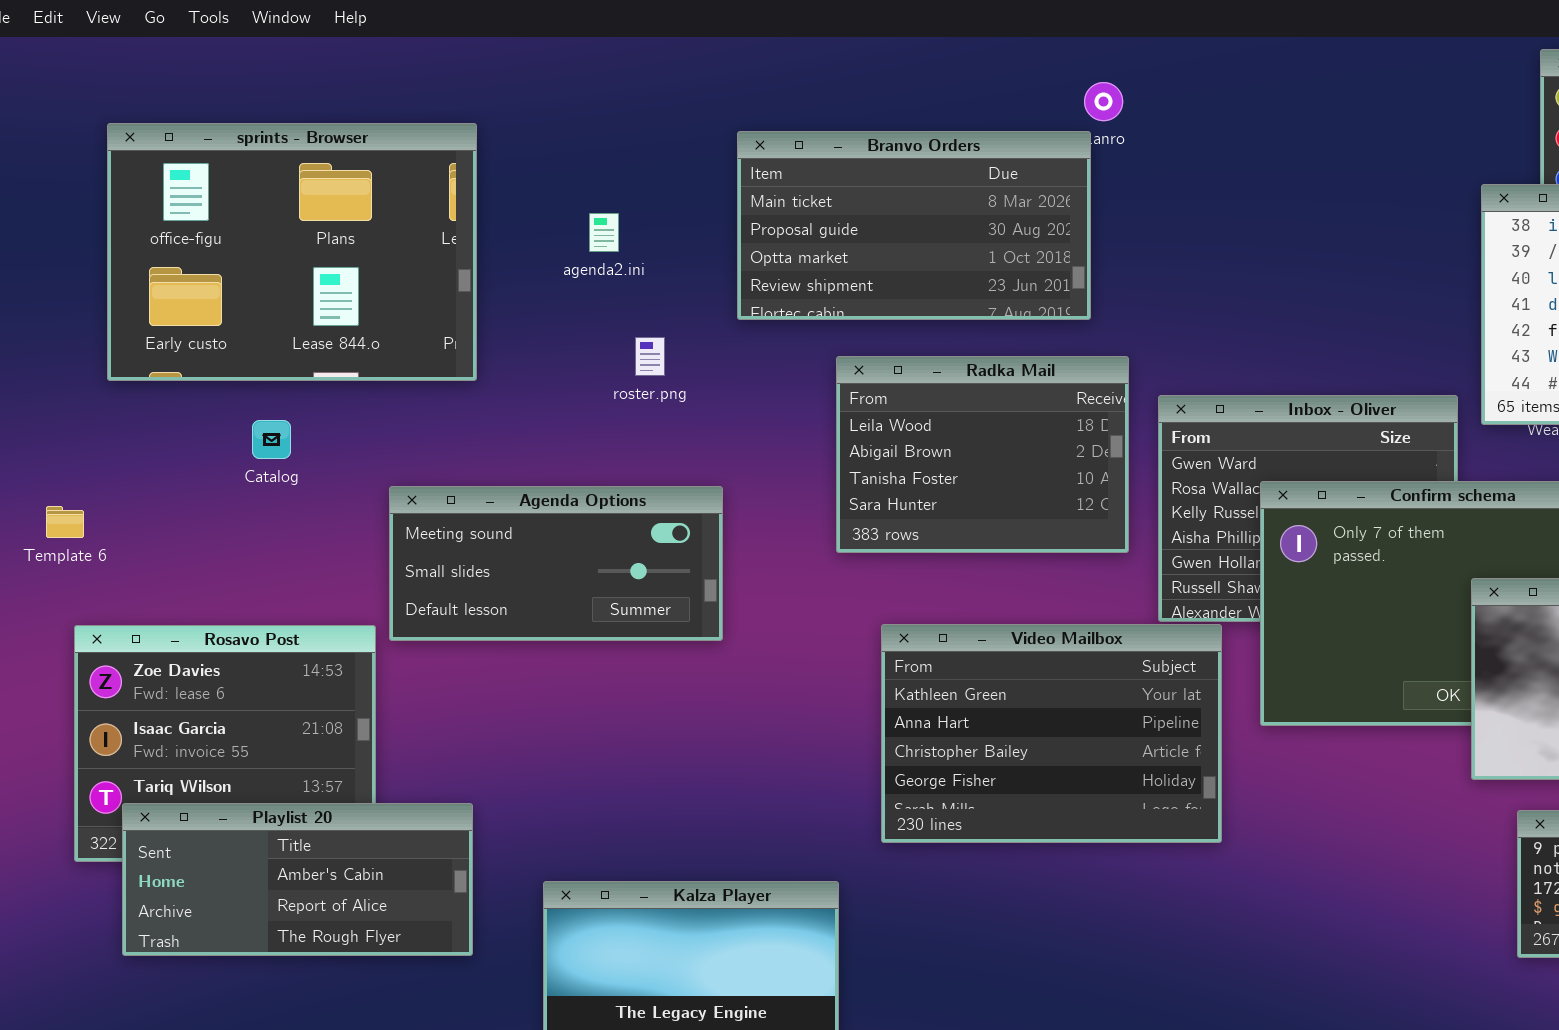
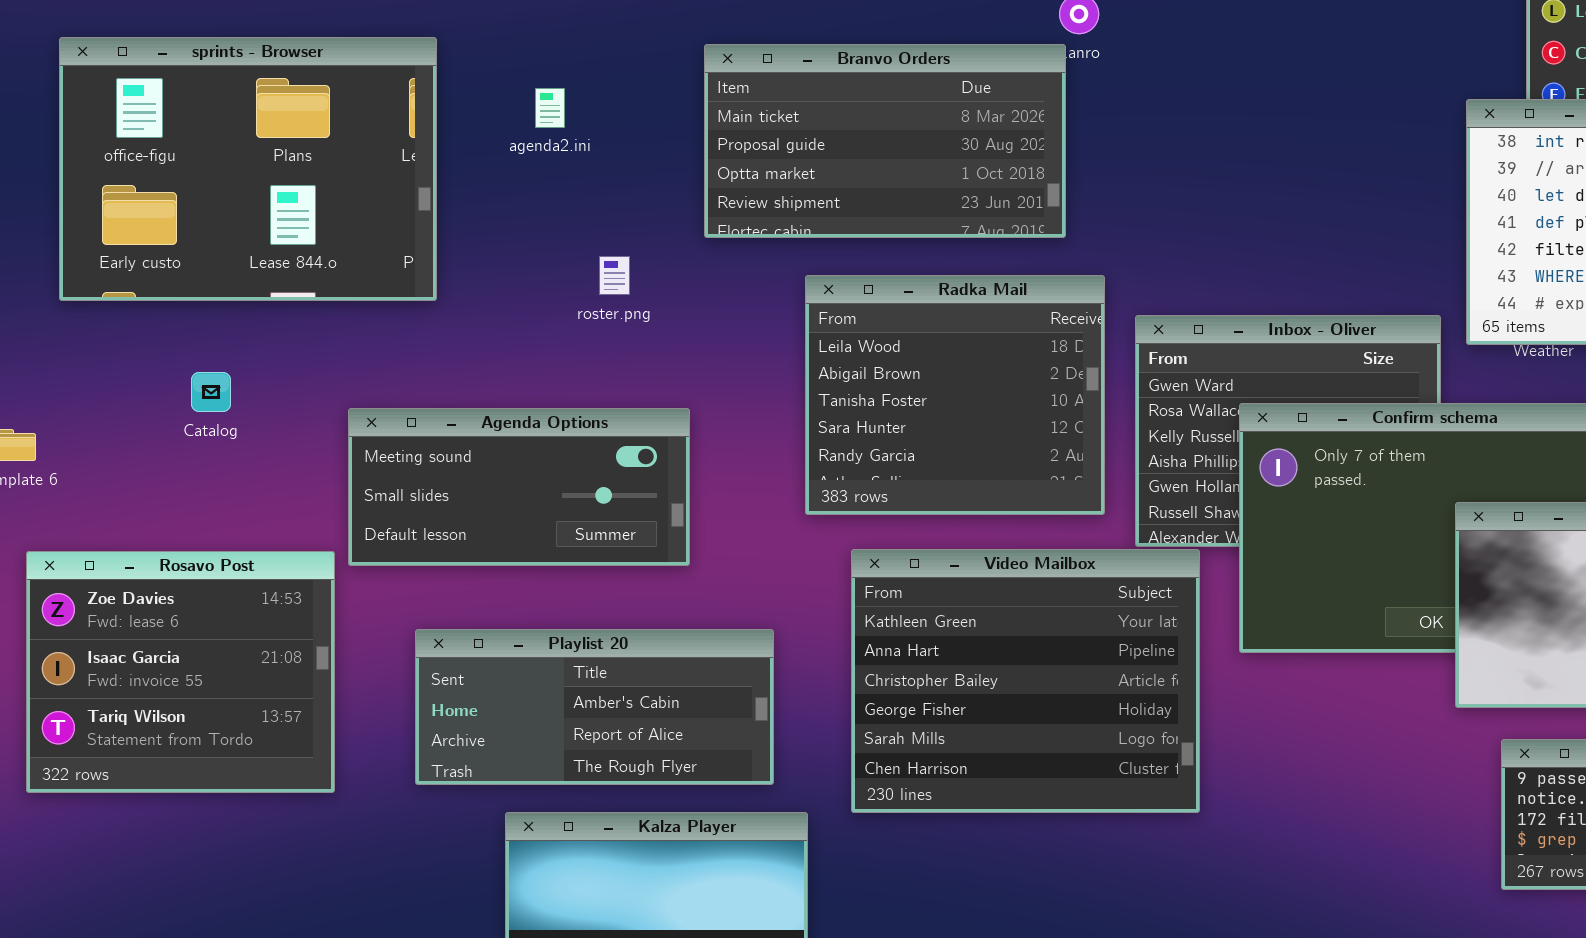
agenda2.ini: [589,213,619,252] -> [535,88,565,128], moved
Radka Mail: [836,356,1129,553] -> [805,275,1105,515], resized
Catalog: [252,420,291,459] -> [191,372,231,412], moved
Video Mailbox: [881,624,1222,843] -> [851,549,1200,813], resized
Playlist 20: [122,803,473,956] -> [415,629,774,785], moved

